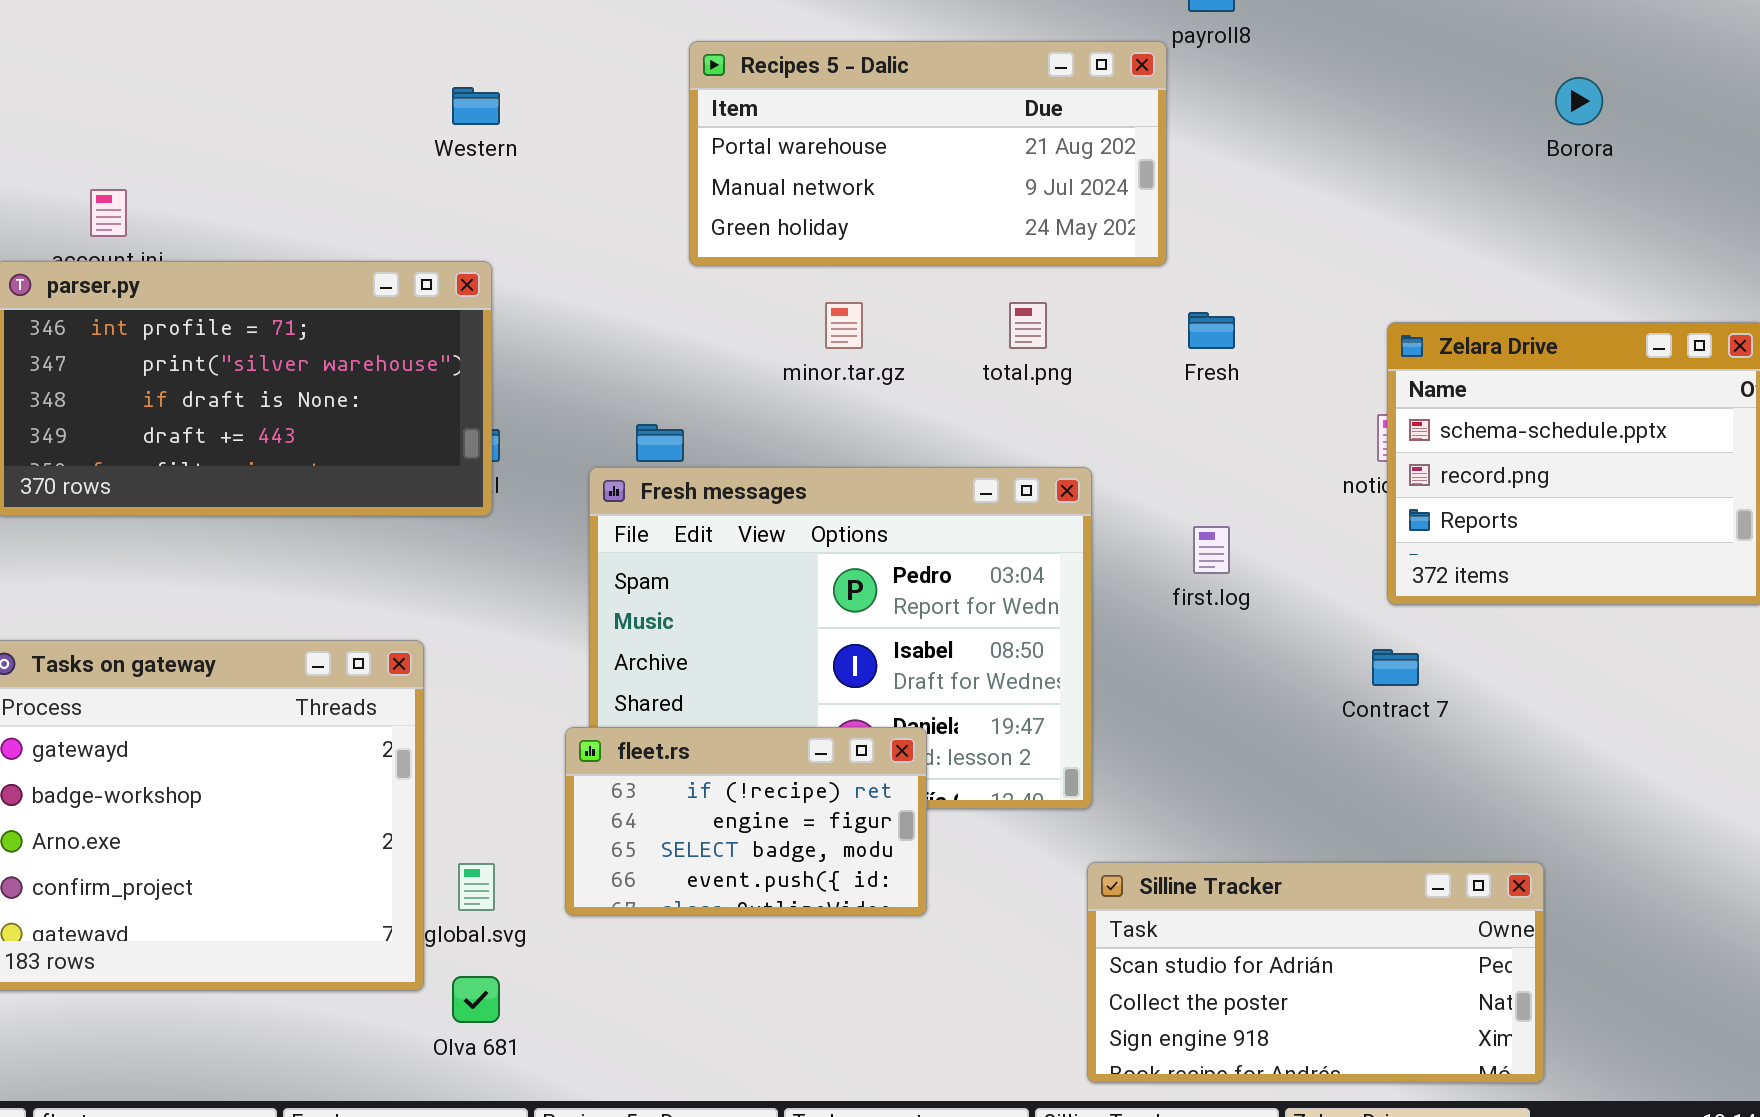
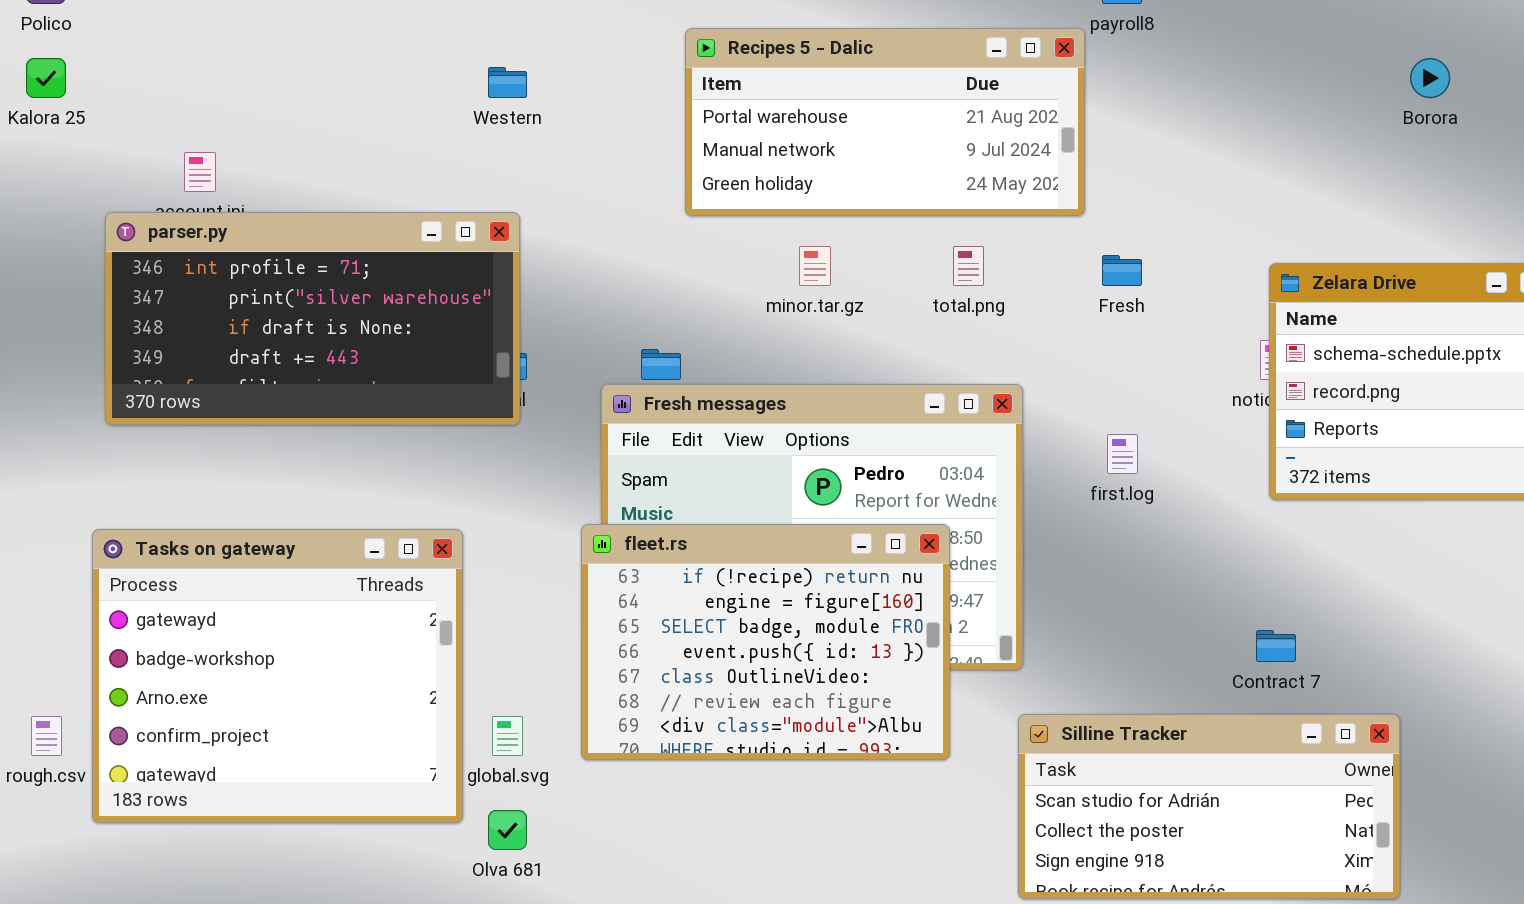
Contract 7: [1372,649,1419,686] -> [1256,630,1296,662], moved
fleet.rs: [565,727,927,916] -> [581,524,950,760], resized

